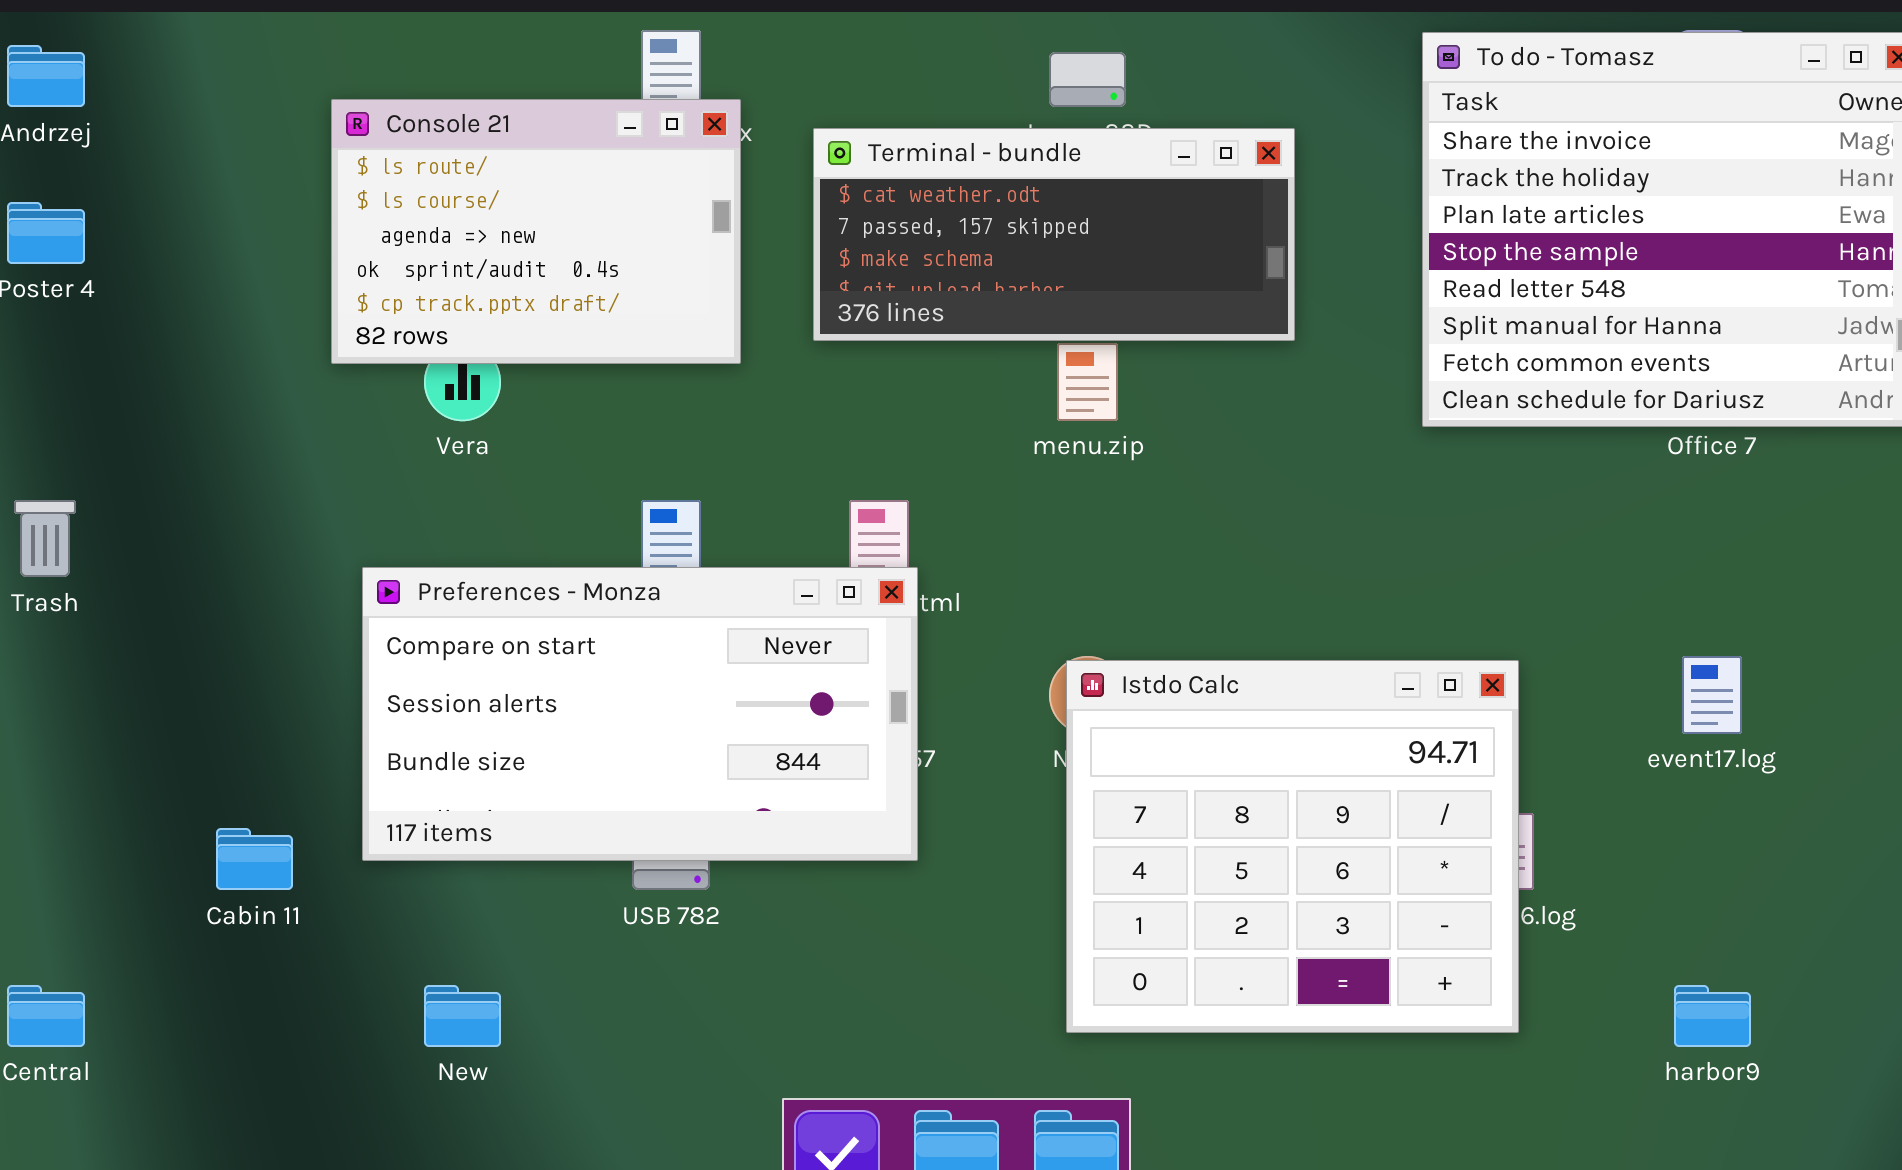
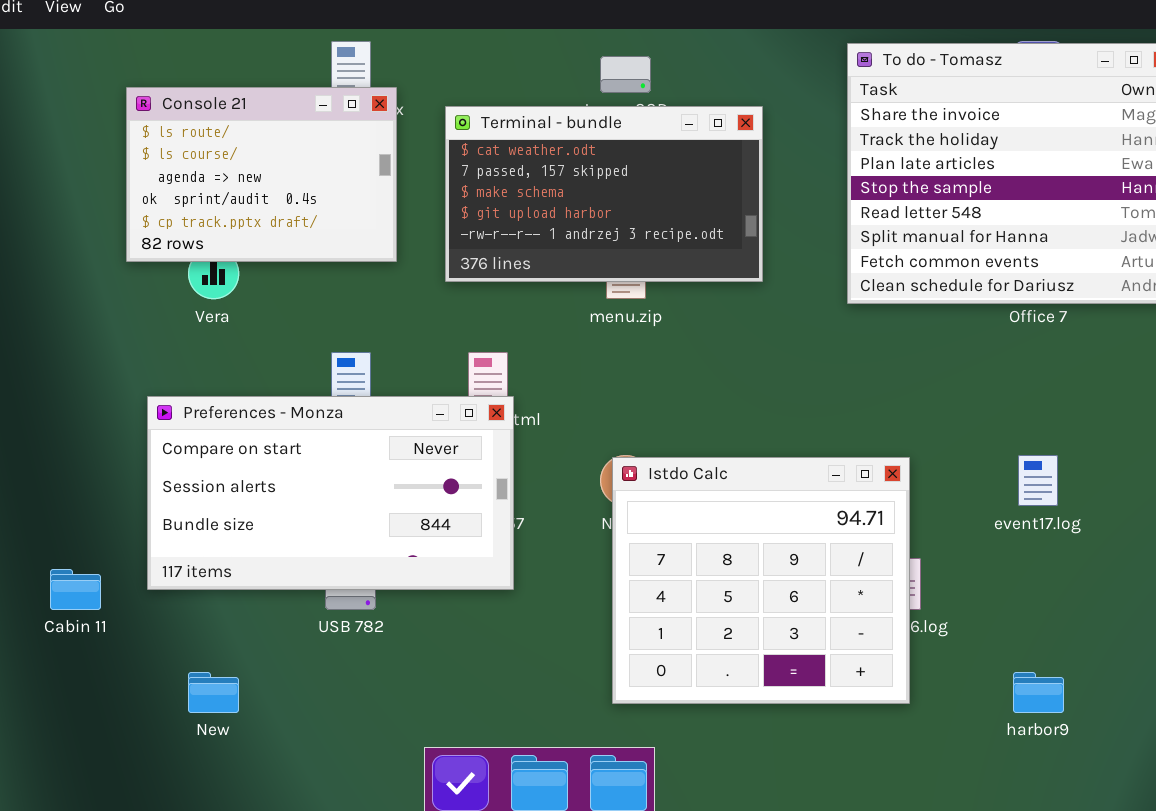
Terminal - bundle: [813,128,1295,341] -> [445,106,763,282], resized

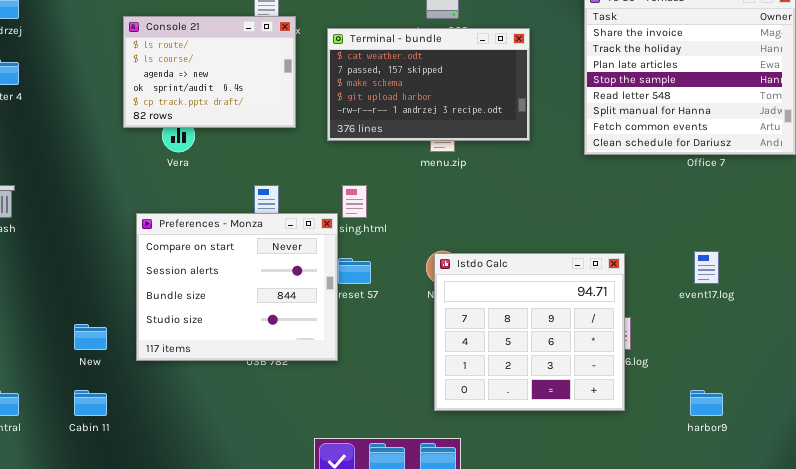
Preferences - Monza: [147,396,514,590] -> [136,213,338,361], resized
Cabin 11: [50,569,101,610] -> [74,390,107,416], moved
New: [188,672,239,713] -> [74,324,107,350], moved

